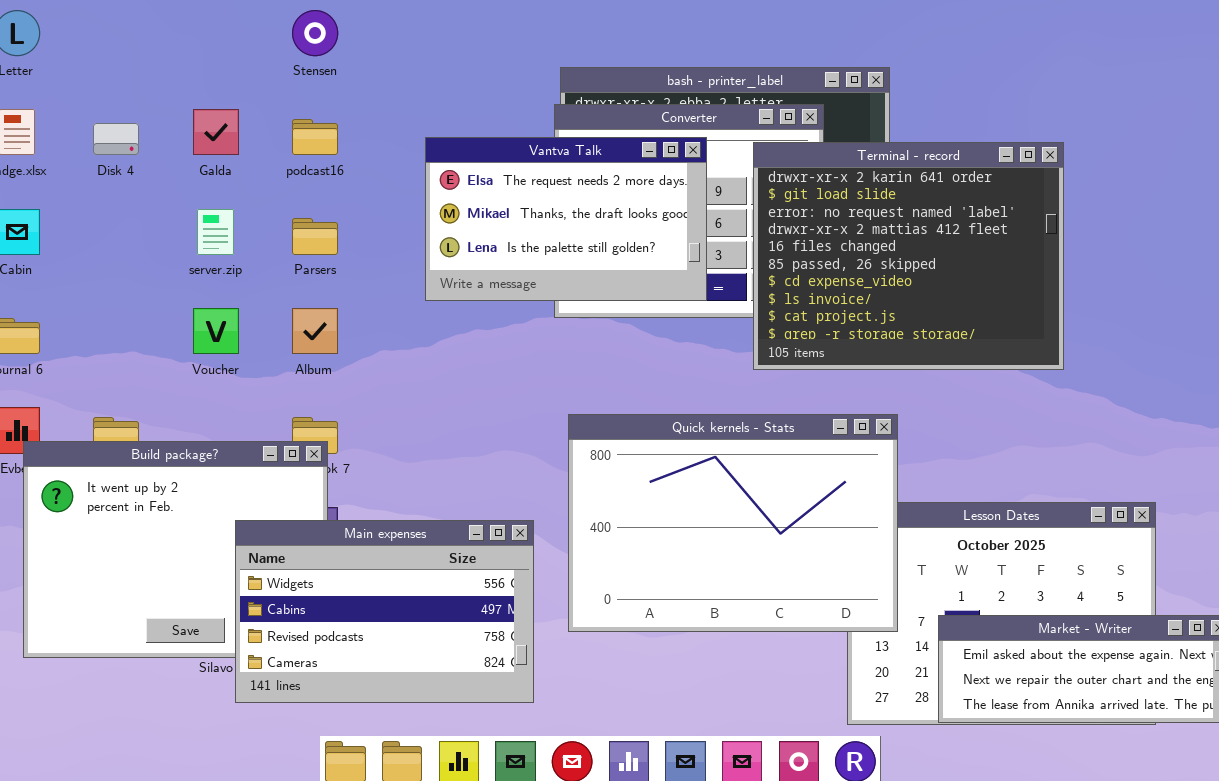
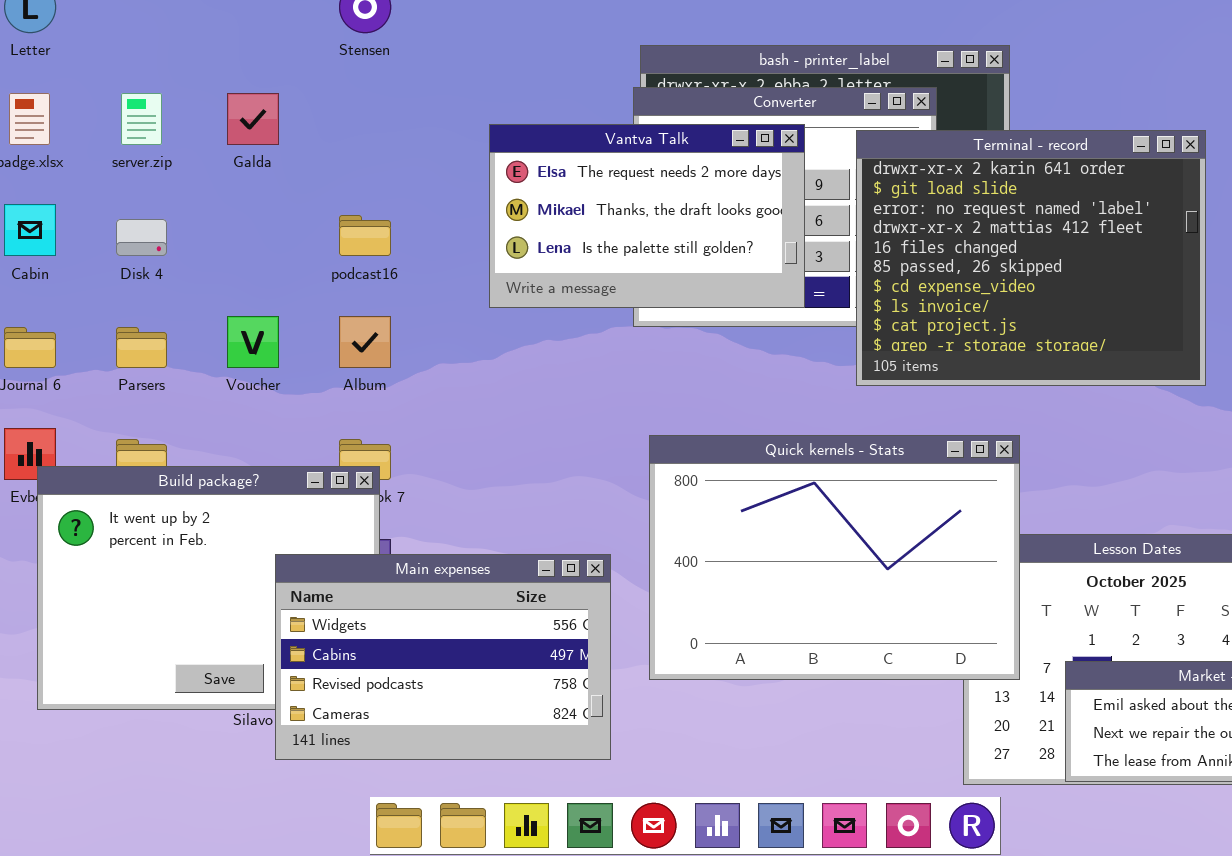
podcast16: [292,119,338,155] -> [339,215,391,256], moved
Disk 4: [93,123,139,155] -> [116,219,167,256], moved
server.zip: [197,209,234,255] -> [121,93,162,145], moved
Parsers: [292,218,338,255] -> [116,327,167,368], moved

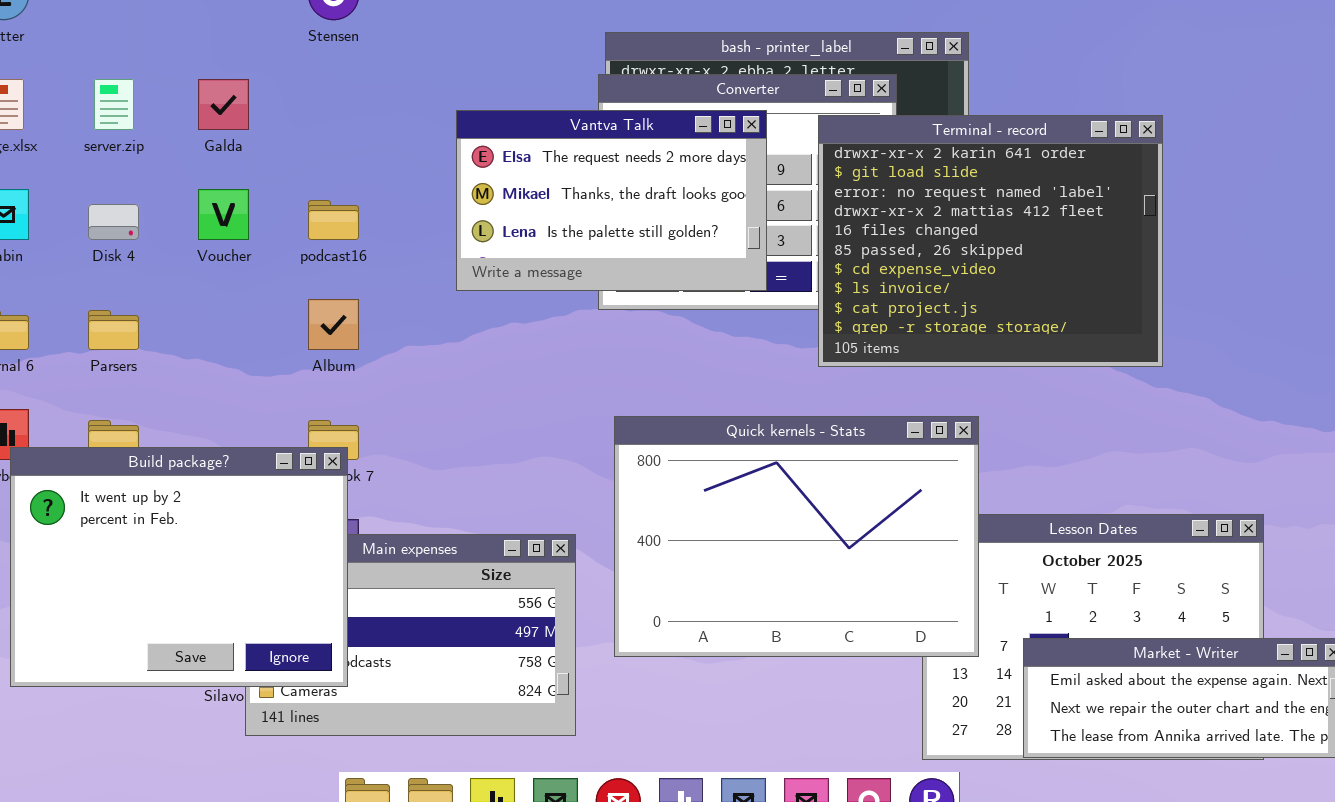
Voucher: [227,316,279,368] -> [198,189,249,240], moved
Build package?: [37,466,380,710] -> [10,447,348,687], raised

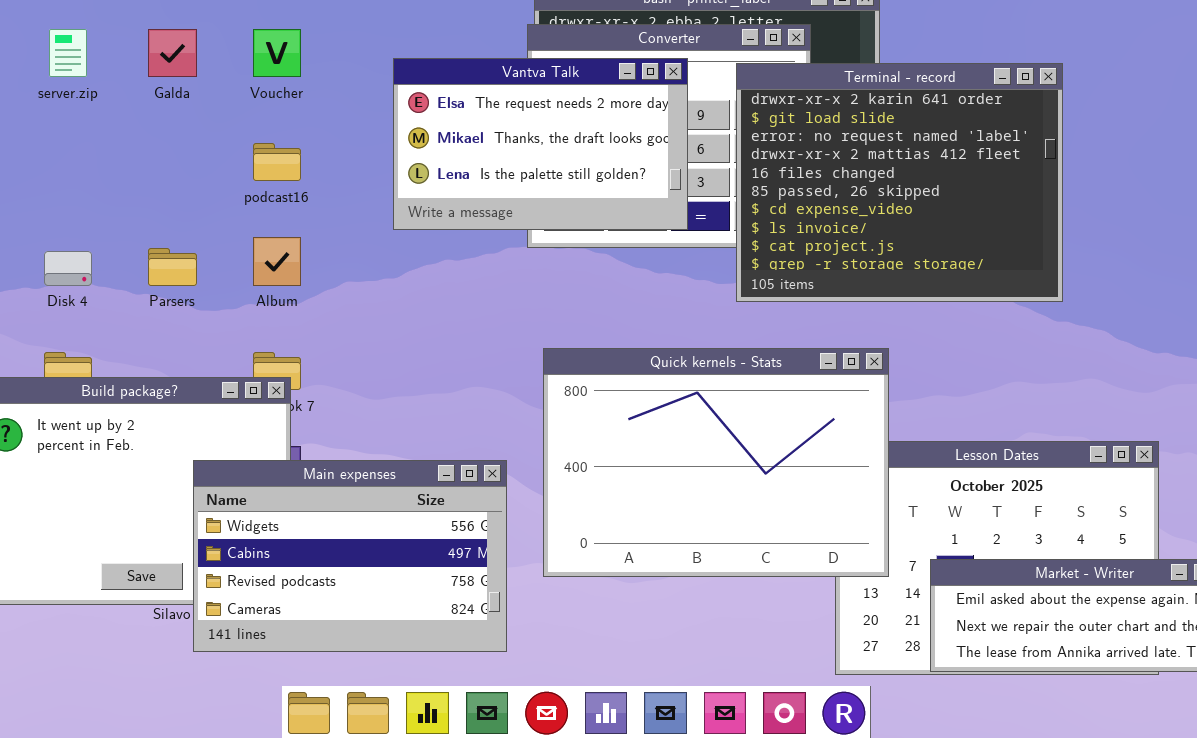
Voucher: [198,189,249,240] -> [253,29,301,77], moved
Disk 4: [88,204,139,240] -> [44,251,92,286], moved
Parsers: [88,310,139,350] -> [148,248,197,286], moved
Main expenses: [245,534,576,736] -> [193,460,507,652], raised

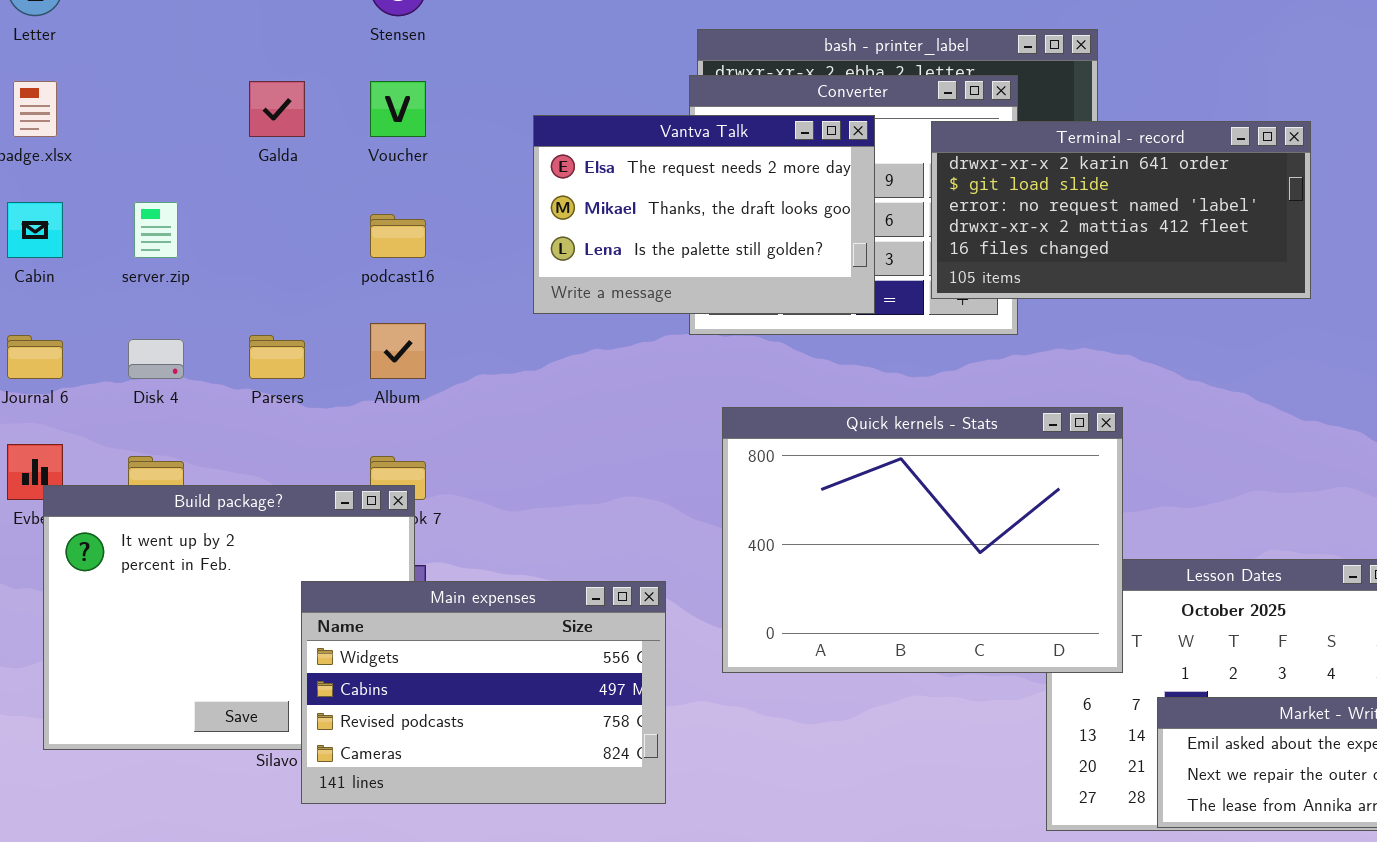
server.zip: [49,29,87,77] -> [134,202,178,258], moved
Terminal - record: [736,63,1063,302] -> [931,121,1311,299], resized
Quick kernels - Stats: [543,348,889,577] -> [722,407,1123,673], moved

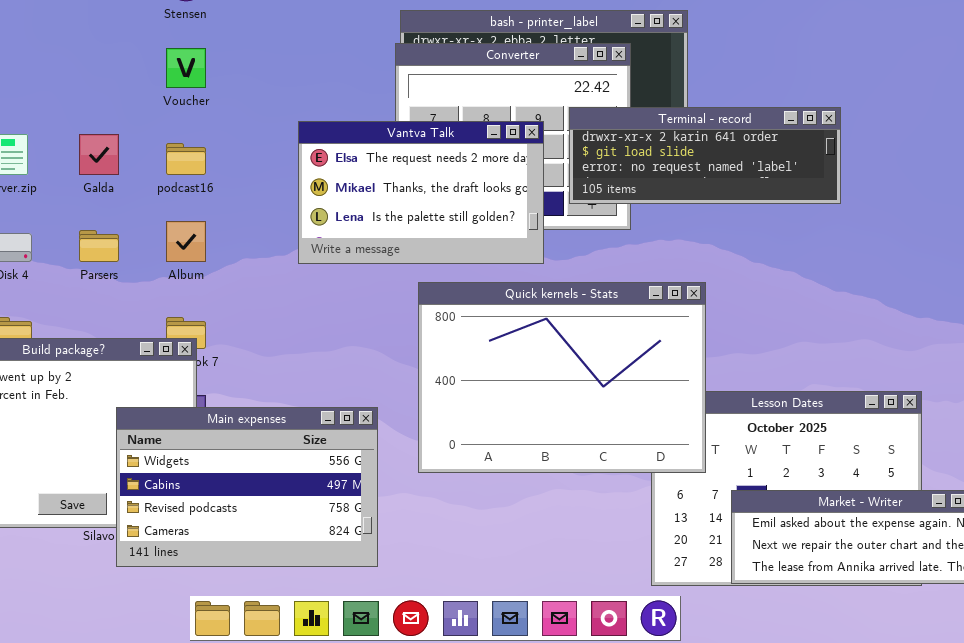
Galda: [249,81,305,137] -> [79,134,119,175], moved
Vantva Talk: [533,115,875,314] -> [298,121,544,264], moved
Terminal - record: [931,121,1311,299] -> [569,107,841,204], resized

